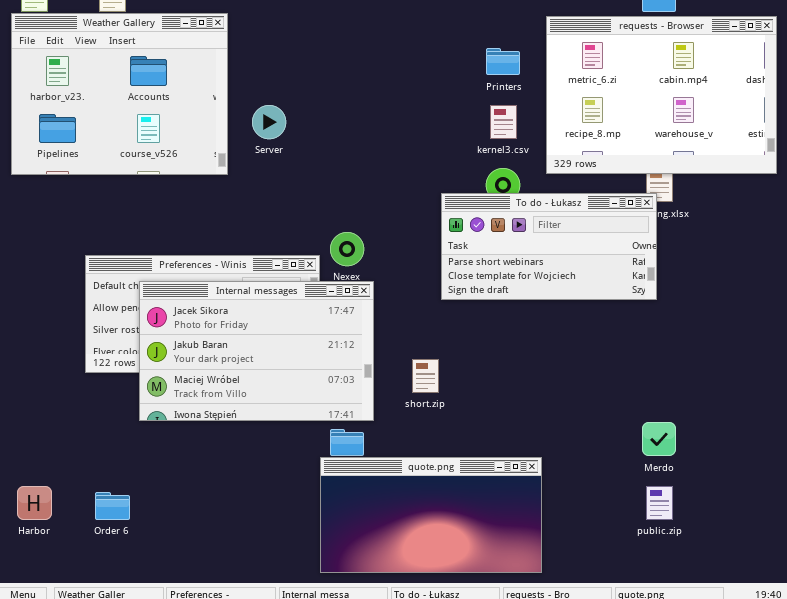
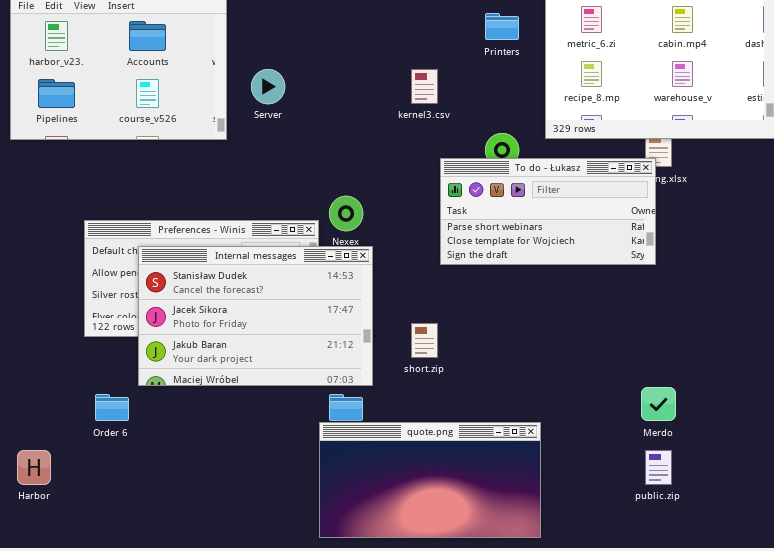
kernel3.csv: [490,105,517,139] -> [411,69,438,104], moved
Internal messages: [139,281,374,421] -> [138,246,373,386], scrolled up 1 row
Order 6: [95,492,130,520] -> [95,394,129,421], moved

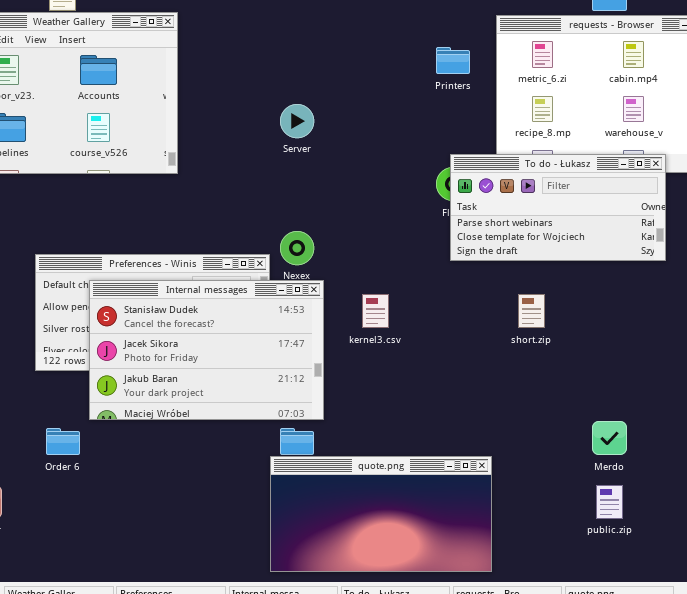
Server: [251,69,285,104] -> [280,104,314,138], moved
kernel3.csv: [411,69,438,104] -> [362,294,389,328], moved
To do - Łukasz: [440,158,656,265] -> [450,154,666,261], moved
short.zip: [411,323,438,358] -> [518,294,545,328], moved

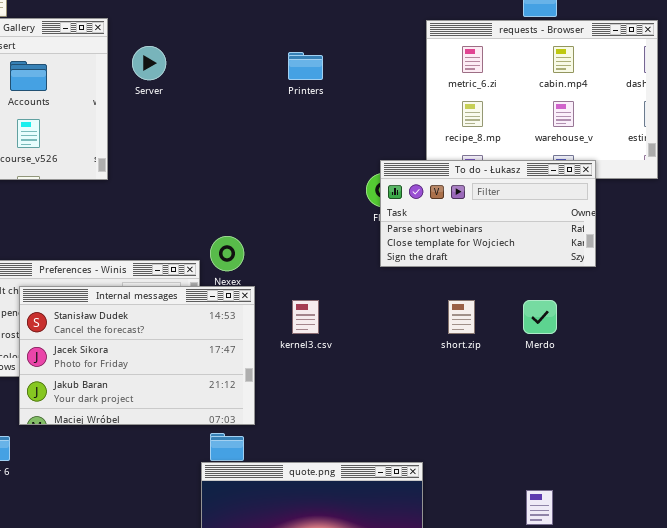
Printers: [436,47,470,74] -> [288,52,323,80], moved
Server: [280,104,314,138] -> [132,46,166,80], moved
Merdo: [592,421,627,455] -> [523,300,557,334], moved

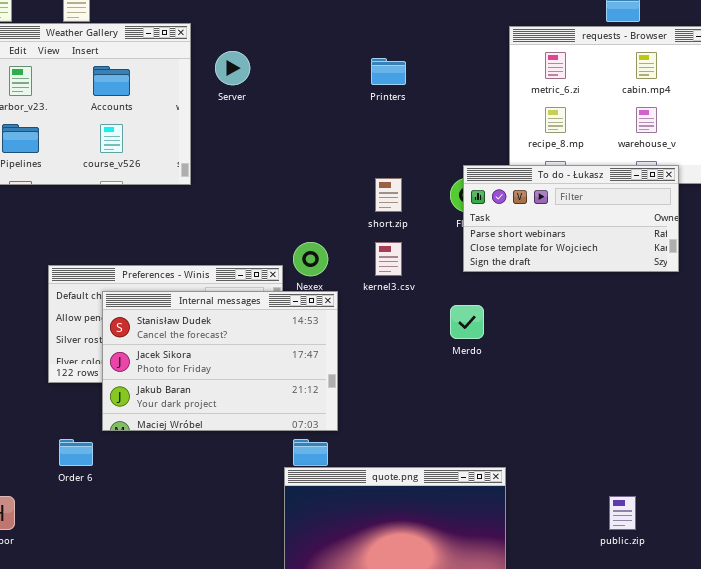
kernel3.csv: [292,300,319,334] -> [375,242,402,276], moved
short.zip: [448,300,475,334] -> [375,178,402,212], moved
Merdo: [523,300,557,334] -> [450,305,484,339], moved

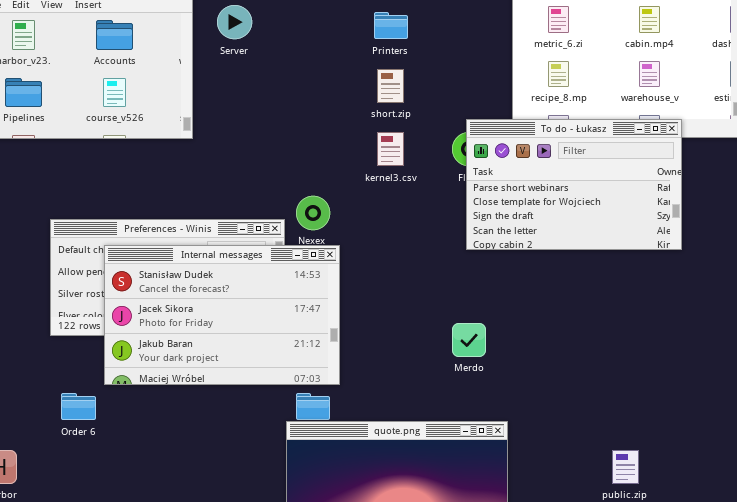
To do - Łukasz: [463,165,679,272] -> [466,119,682,250], resized
short.zip: [375,178,402,212] -> [377,69,404,103], moved
kernel3.csv: [375,242,402,276] -> [377,132,404,166], moved
Merdo: [450,305,484,339] -> [452,323,486,357], moved

